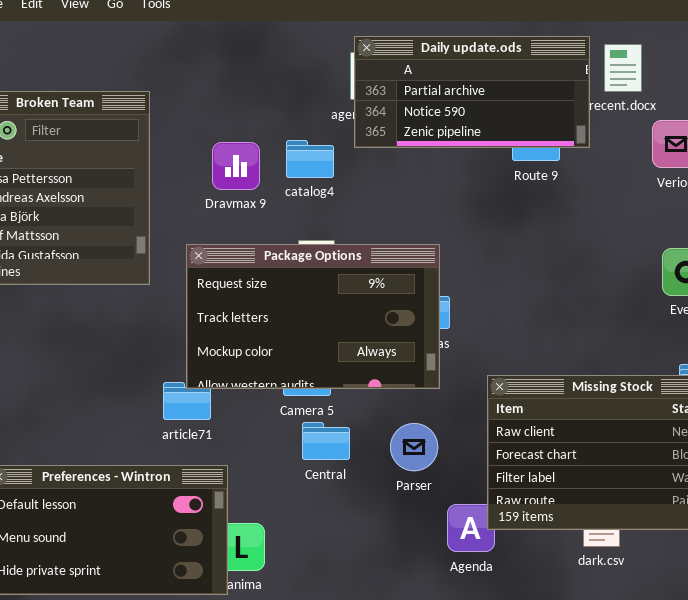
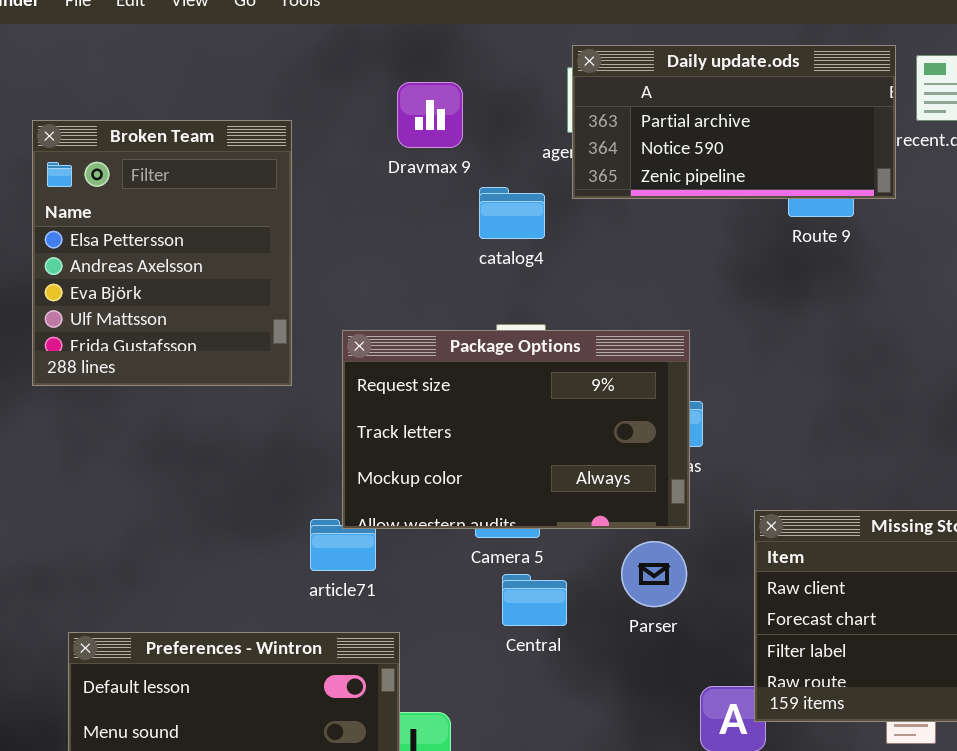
Dravmax 9: [212,142,260,190] -> [397,82,463,148], moved
Parser: [390,423,438,471] -> [621,541,687,607], moved

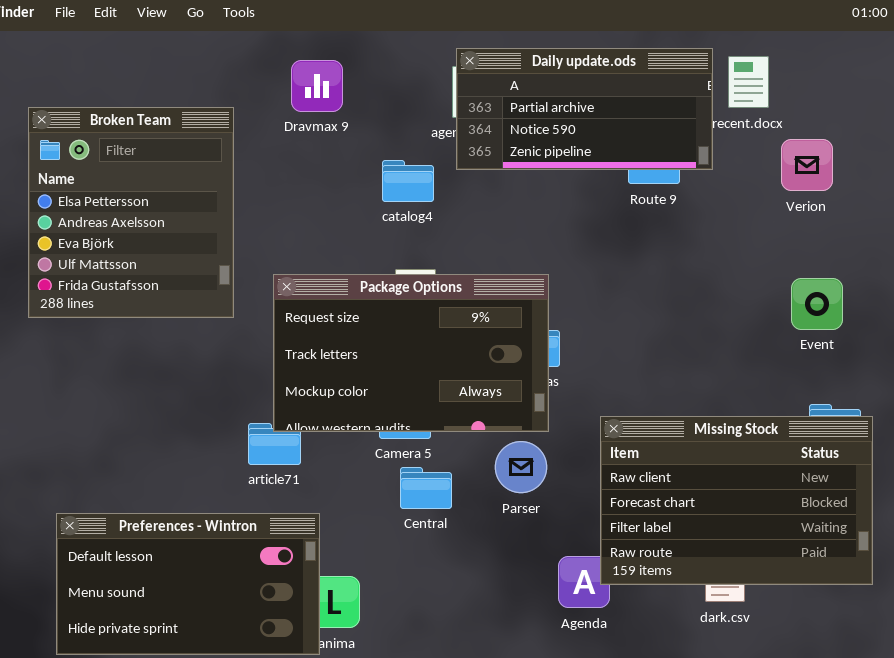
Dravmax 9: [397,82,463,148] -> [291,60,343,112], moved

